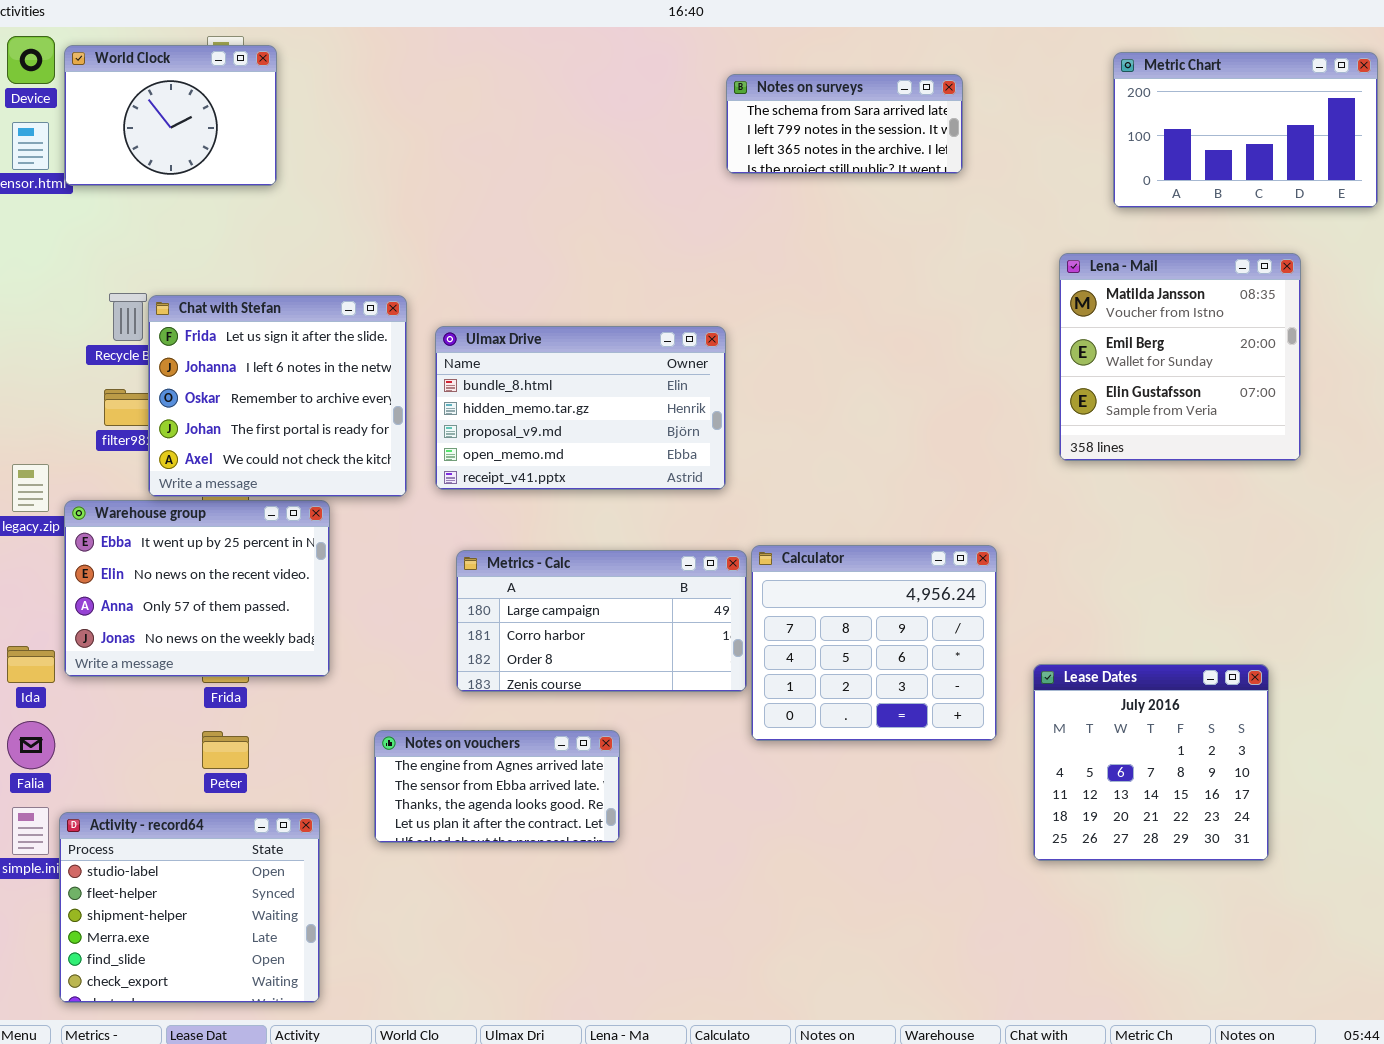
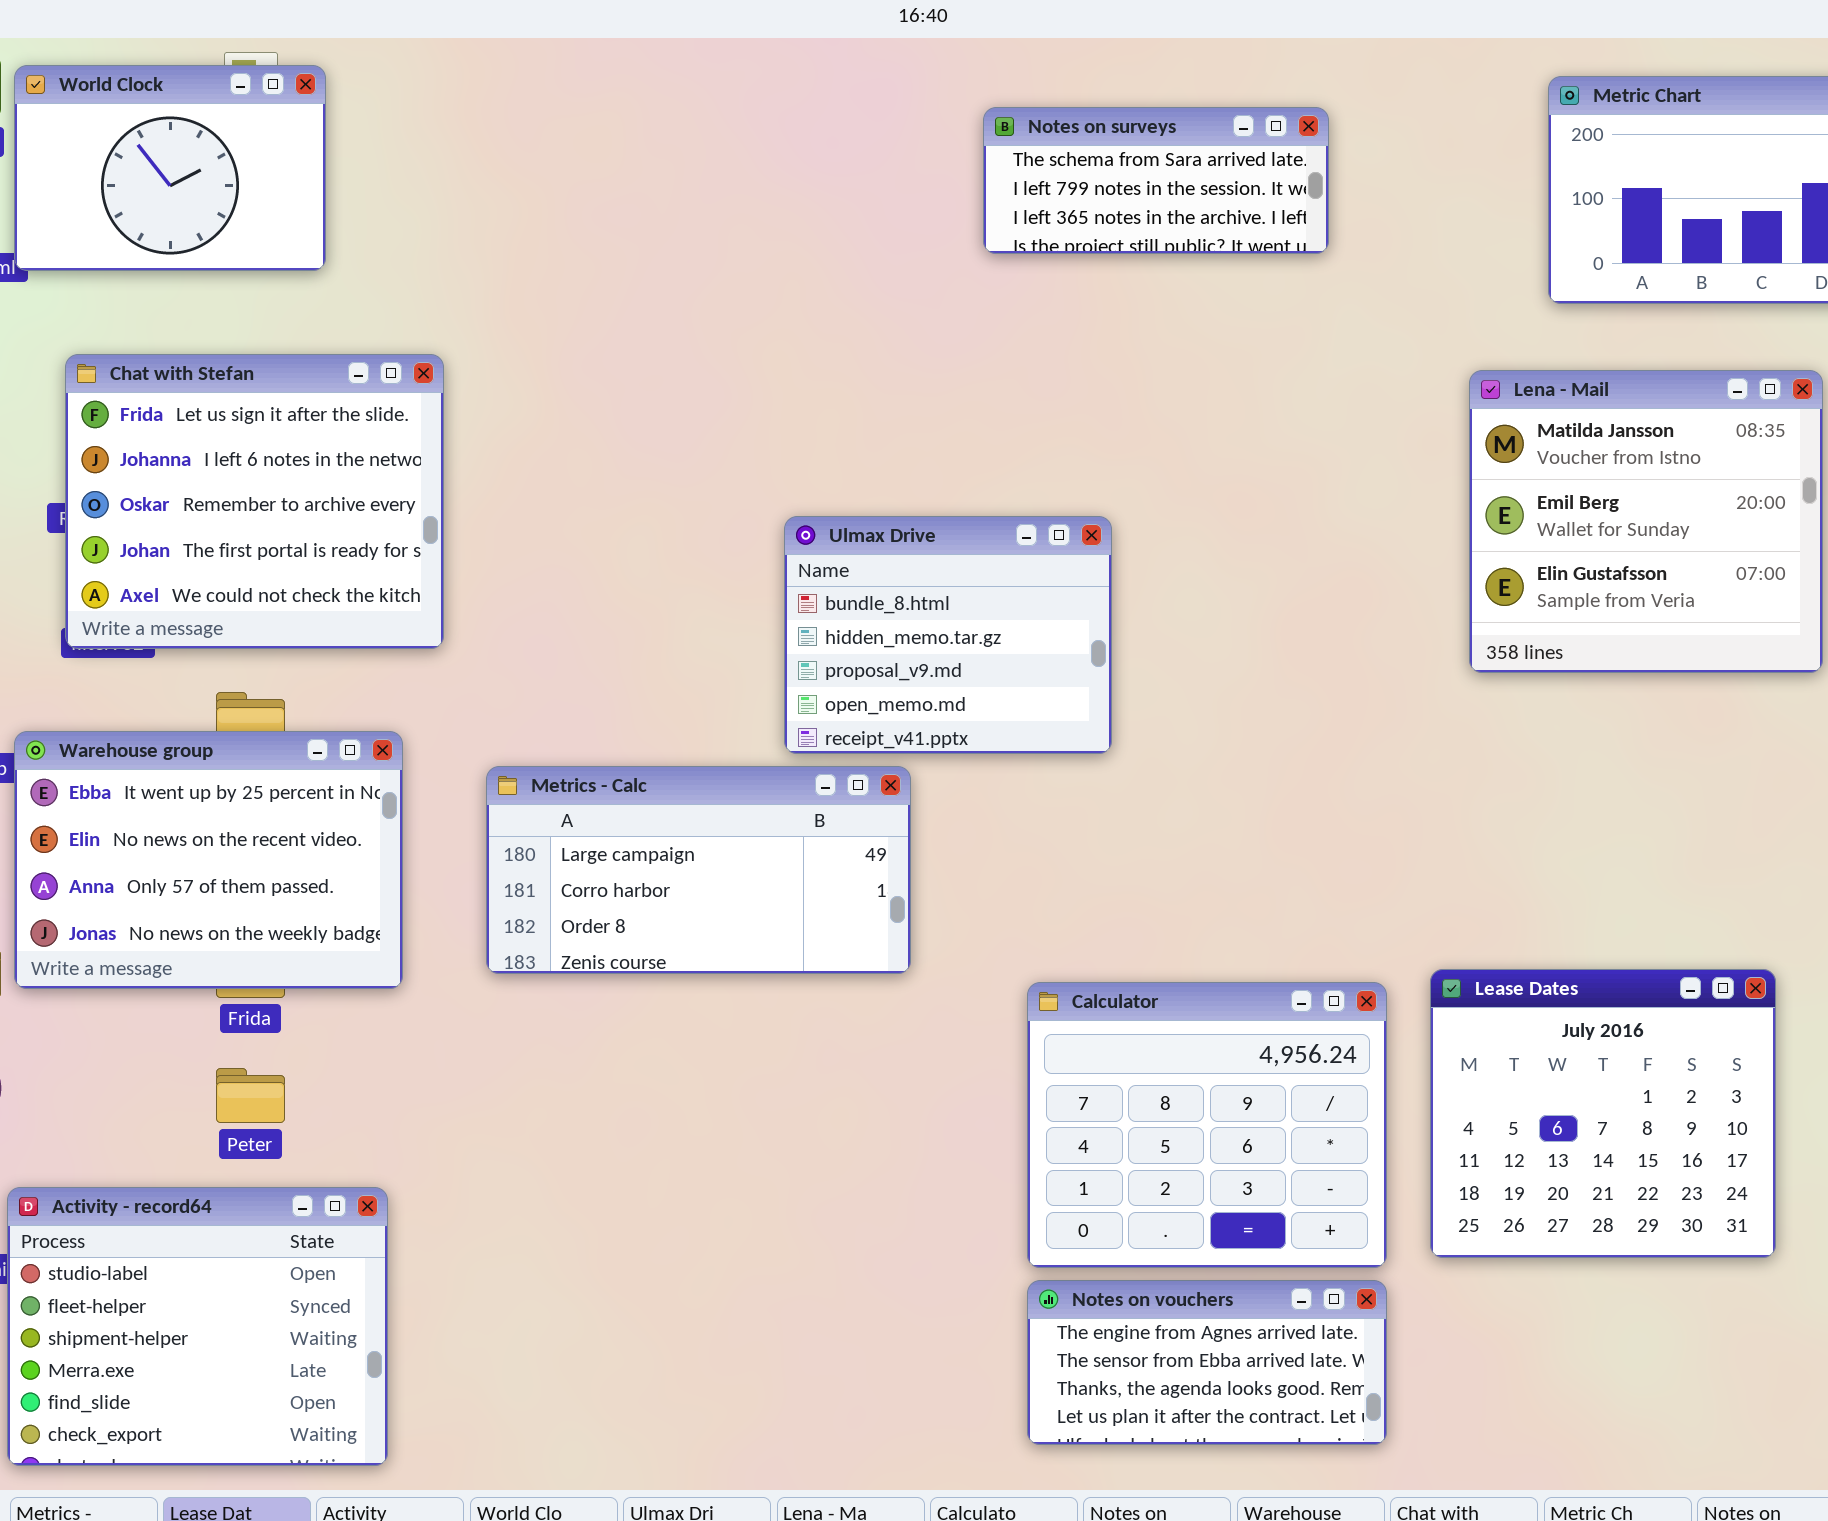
Chat with Stefan: [148,295,407,497] -> [65,354,444,649], moved
Ulmax Drive: [435,326,726,490] -> [784,516,1112,754], moved, resized
Calculator: [751,545,997,741] -> [1027,982,1387,1268], moved
Metrics - Calc: [456,550,747,692] -> [486,766,911,974], moved
Notes on vouchers: [374,730,620,843] -> [1027,1280,1387,1445], moved

